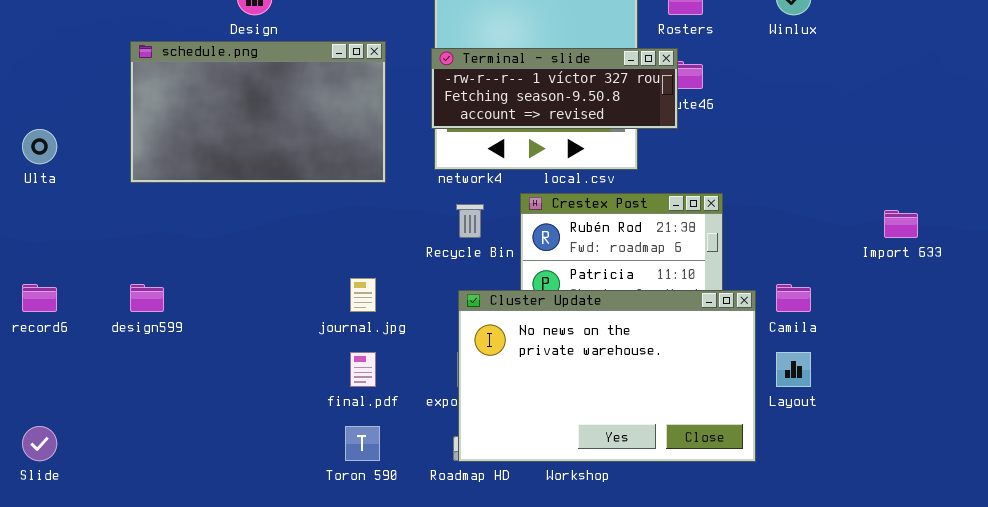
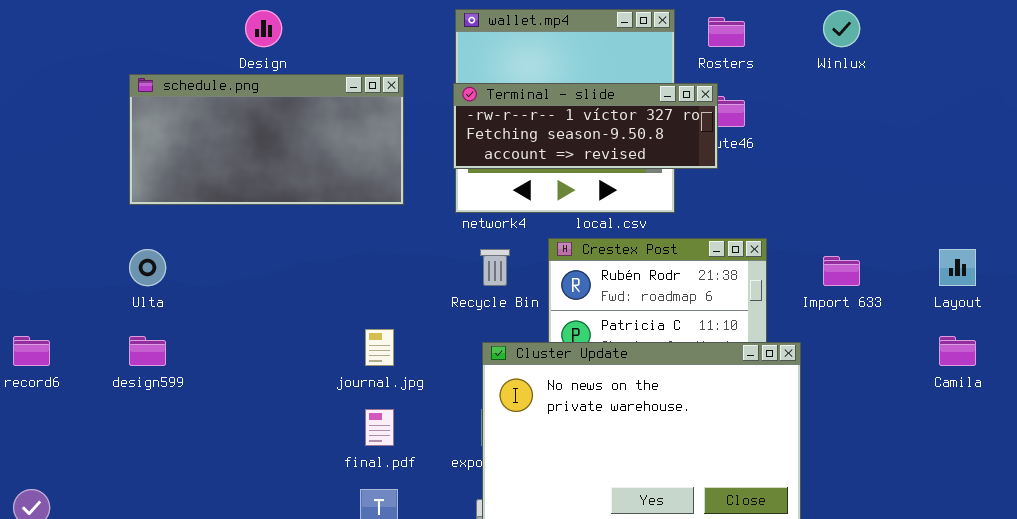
schedule.png: [130,41,386,183] -> [129,74,404,205], resized
Ulta: [22,129,57,164] -> [129,249,166,286], moved
Import 633: [884,210,918,238] -> [823,256,860,286], moved
Camila: [776,284,811,312] -> [939,336,976,366], moved
Layout: [776,352,811,387] -> [939,249,976,286], moved

